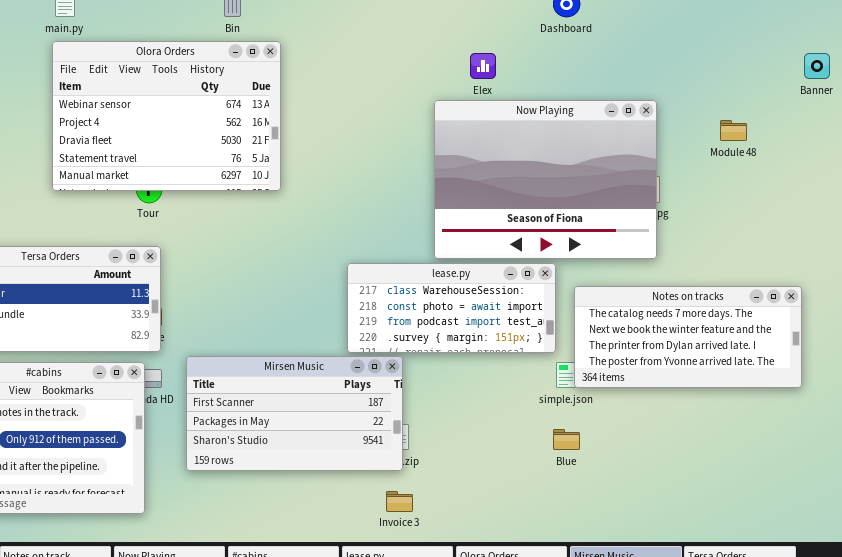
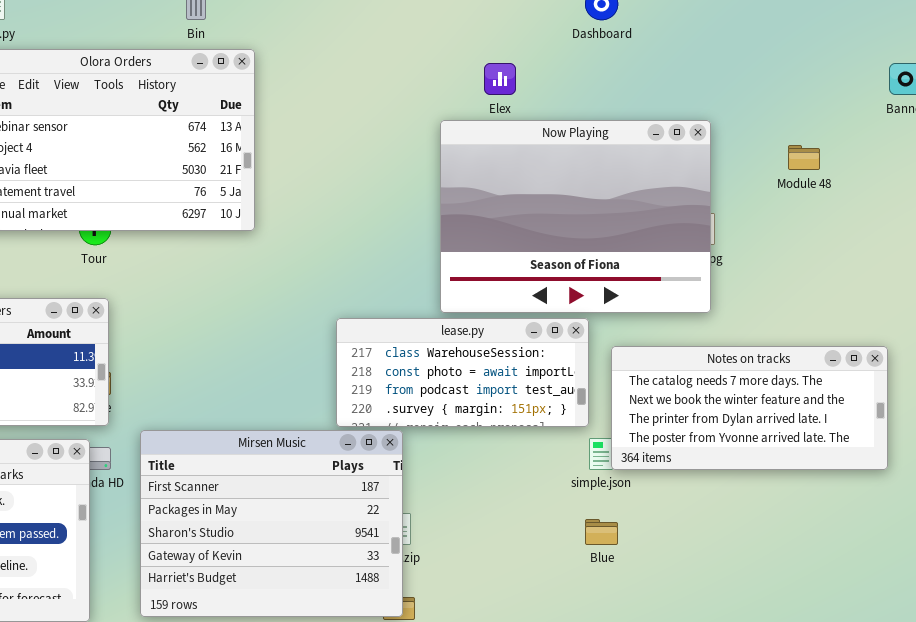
Mirsen Music: [186,356,403,471] -> [140,430,403,617], resized

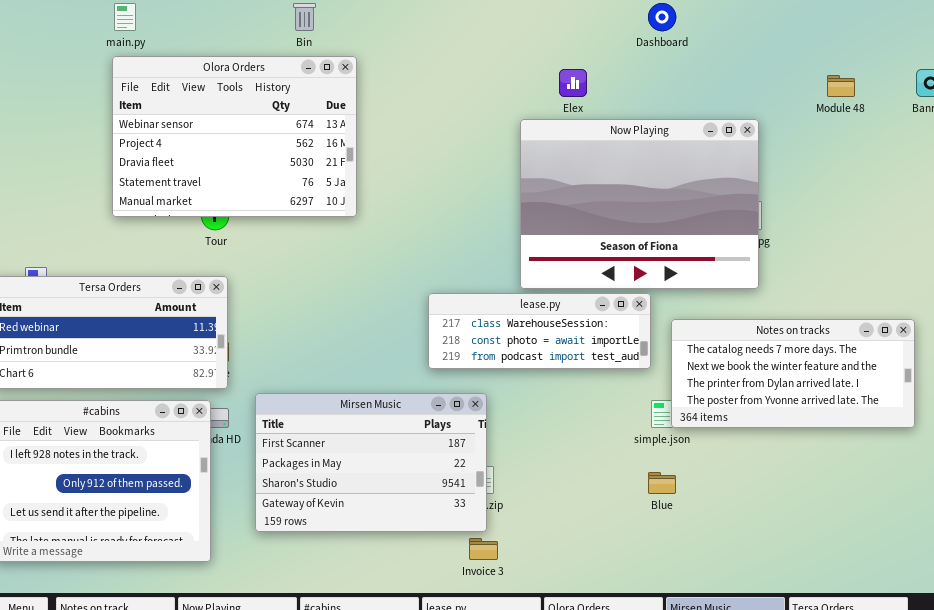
Module 48: [788,145,820,170] -> [827,75,855,97], moved
lease.py: [336,318,589,427] -> [428,293,651,369], resized
Mirsen Music: [140,430,403,617] -> [255,393,487,532], resized

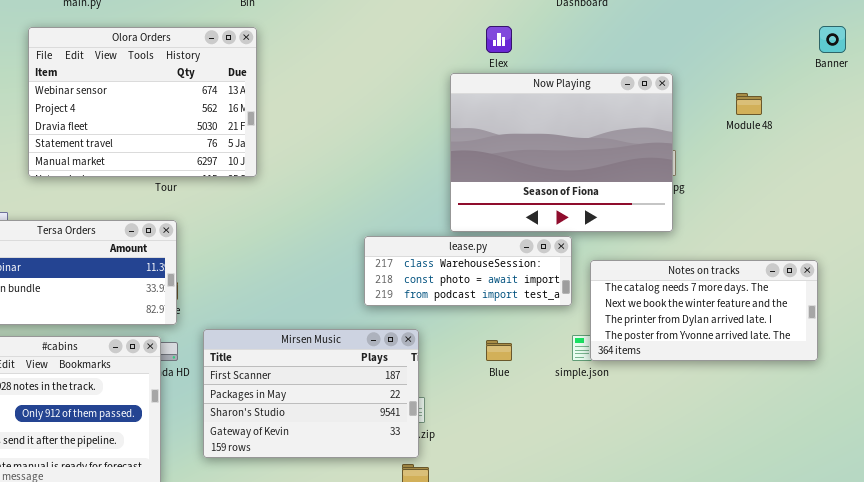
Olora Orders: [112,56,357,217] -> [28,27,257,177], moved
Module 48: [827,75,855,97] -> [736,93,762,115], moved
Blue: [648,472,676,494] -> [486,340,512,361], moved

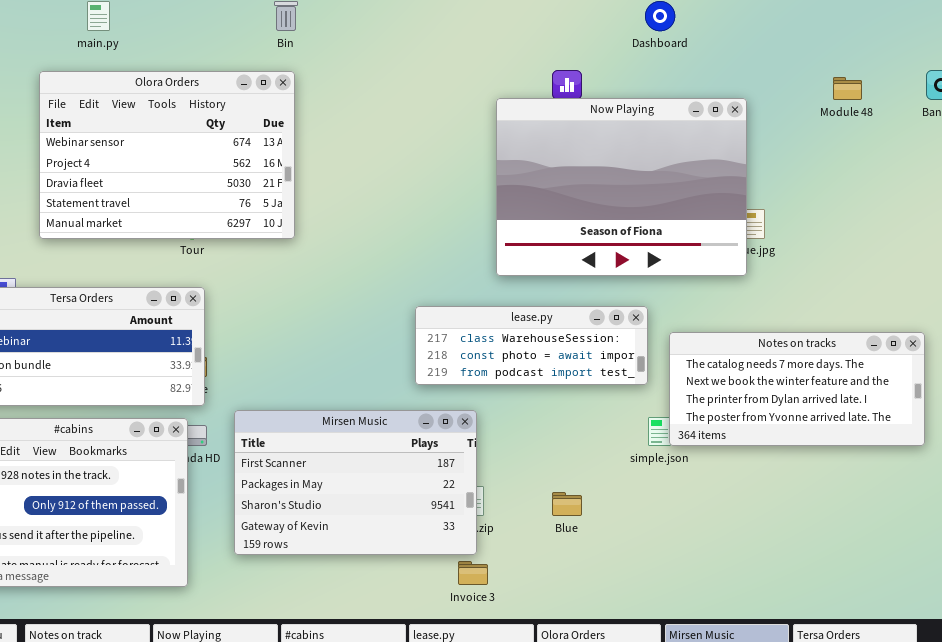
Now Playing: [450,73,673,232] -> [496,98,747,276], moved
Module 48: [736,93,762,115] -> [833,77,862,100], moved
Blue: [486,340,512,361] -> [552,492,582,516], moved

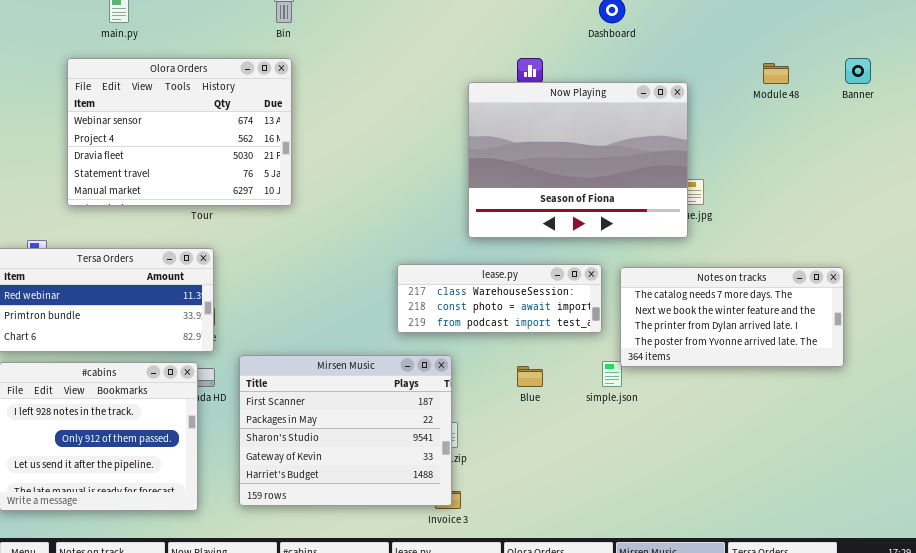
Notes on tracks: [669,332,925,446] -> [620,267,844,367], moved
Mirsen Music: [234,410,477,555] -> [239,355,452,506], resized
Blue: [552,492,582,516] -> [517,366,543,387], moved

